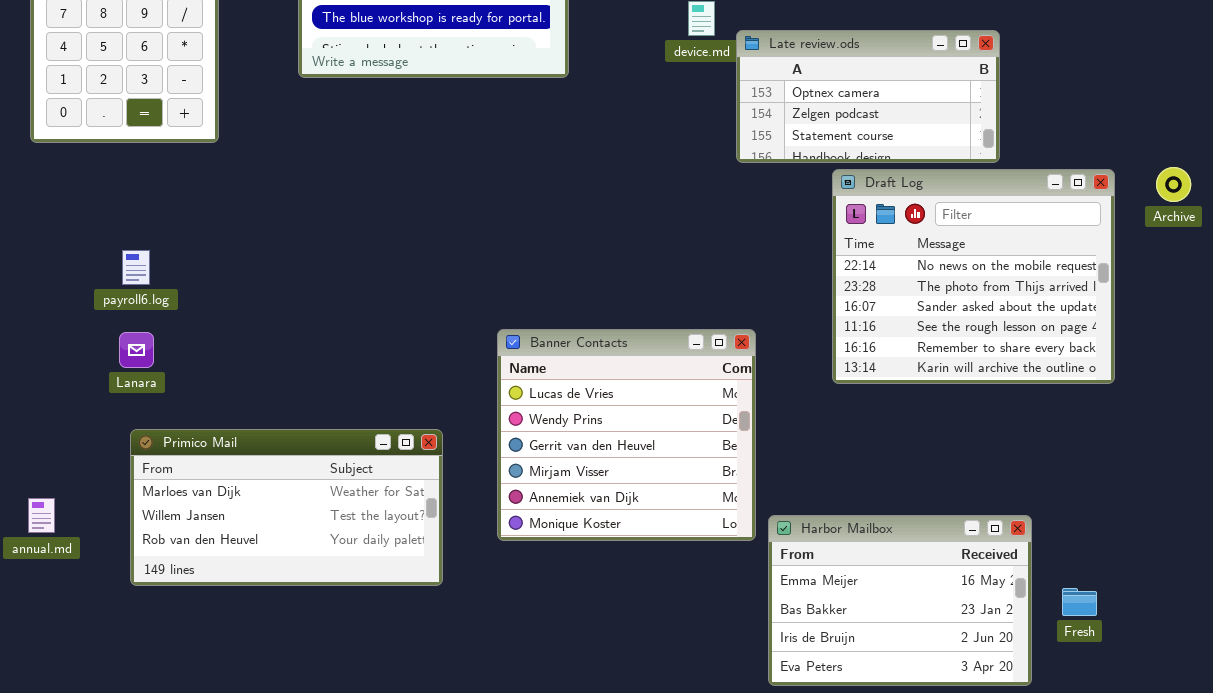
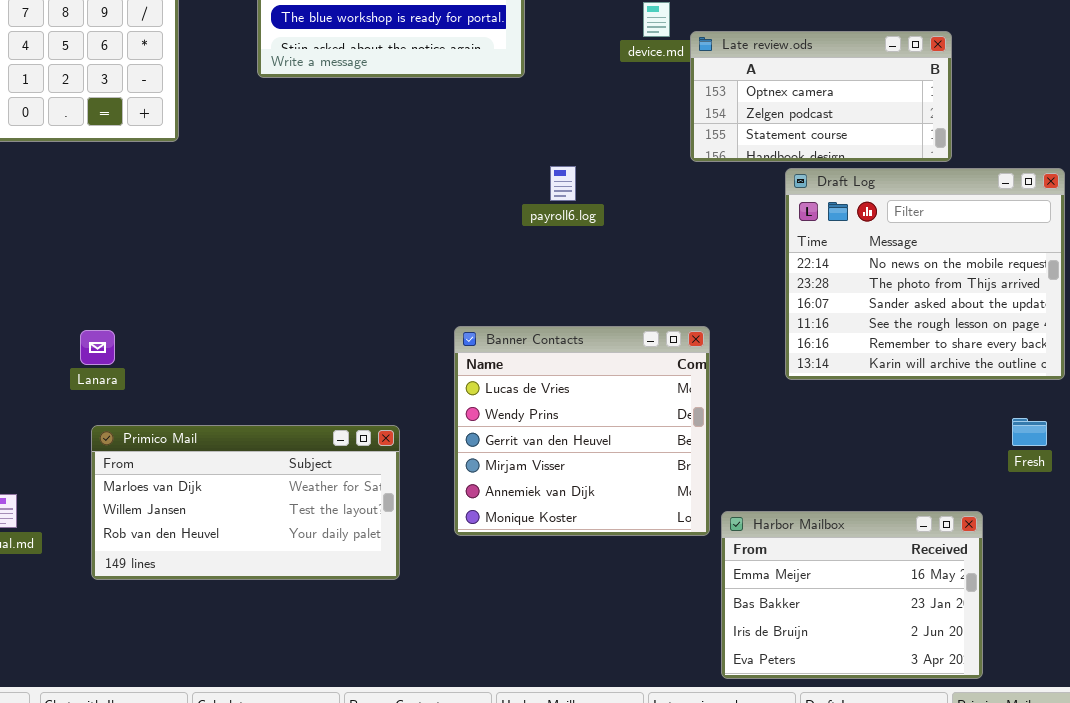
payroll6.log: [122,250,150,285] -> [550,166,576,201], moved
Fresh: [1062,588,1097,616] -> [1012,418,1047,446], moved

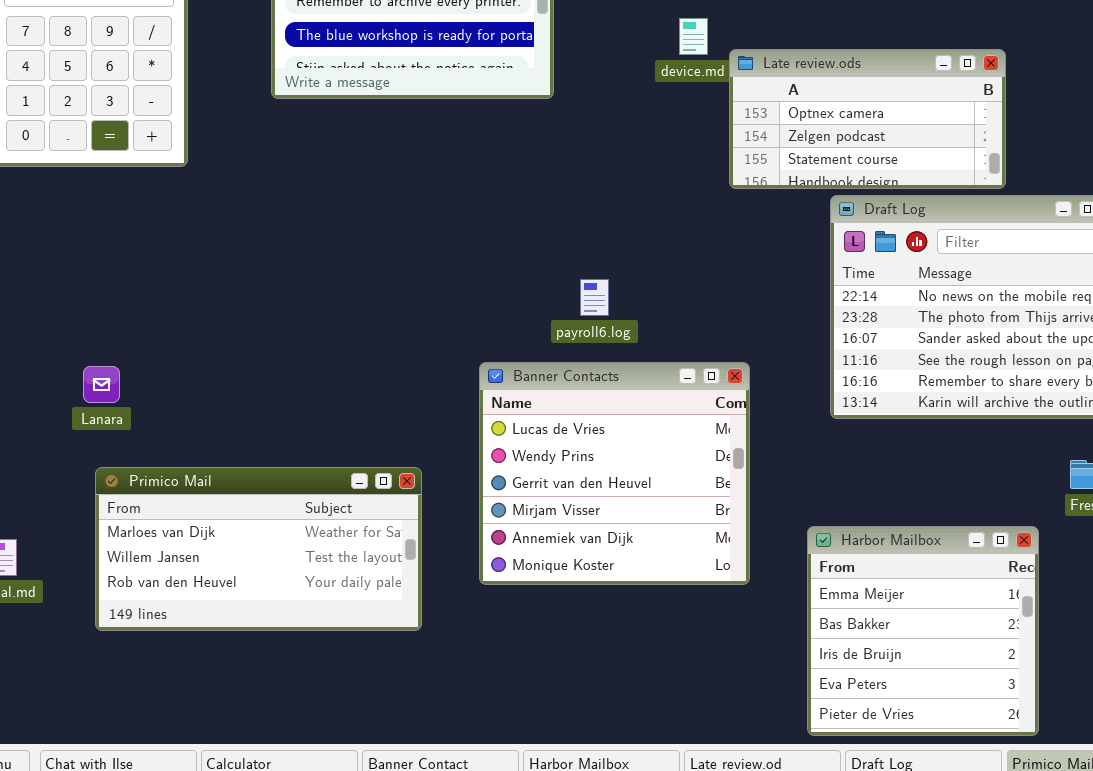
payroll6.log: [550,166,576,201] -> [580,279,609,316], moved
Harbor Mailbox: [721,511,983,679] -> [807,526,1039,736], resized

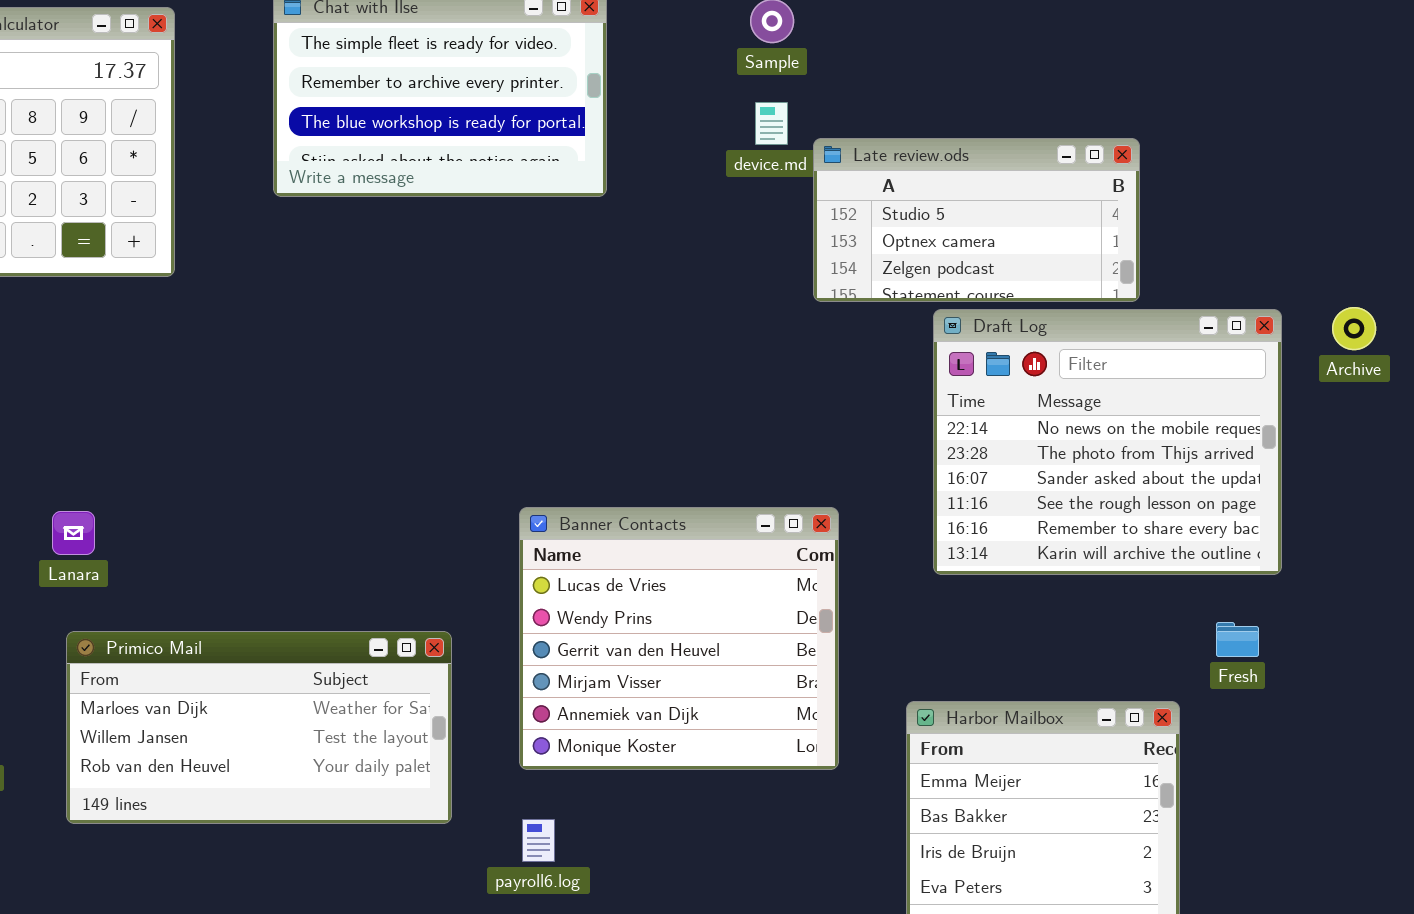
Late review.ods: [729,49,1006,189] -> [813,138,1140,302], scrolled up 1 row
payroll6.log: [580,279,609,316] -> [522,819,555,862], moved

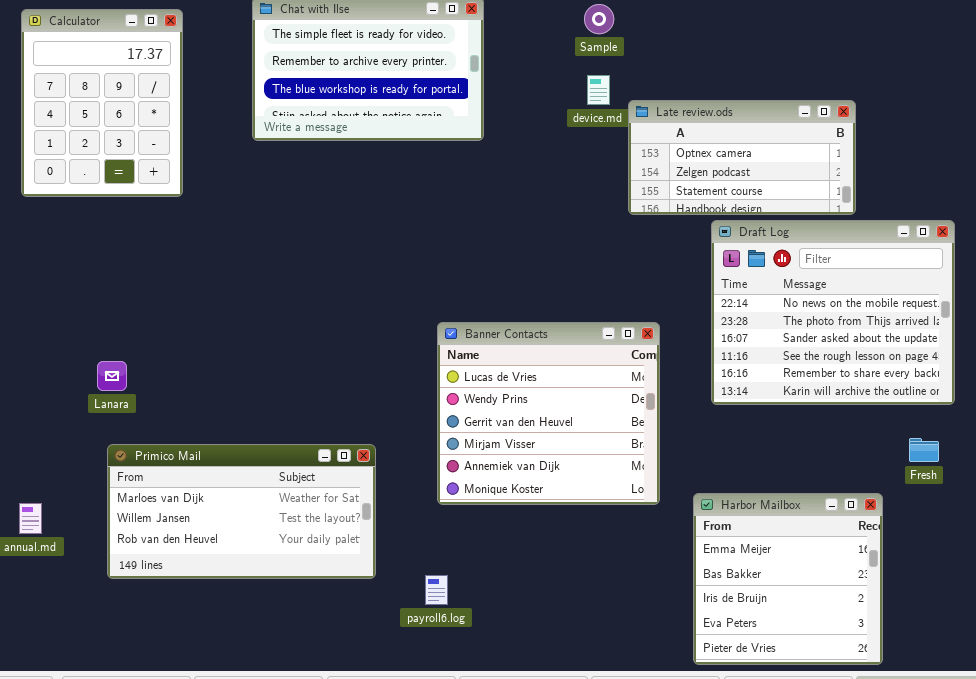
Late review.ods: [813,138,1140,302] -> [628,100,856,215], scrolled down 1 row
Banner Contacts: [519,507,839,770] -> [437,322,660,505], moved

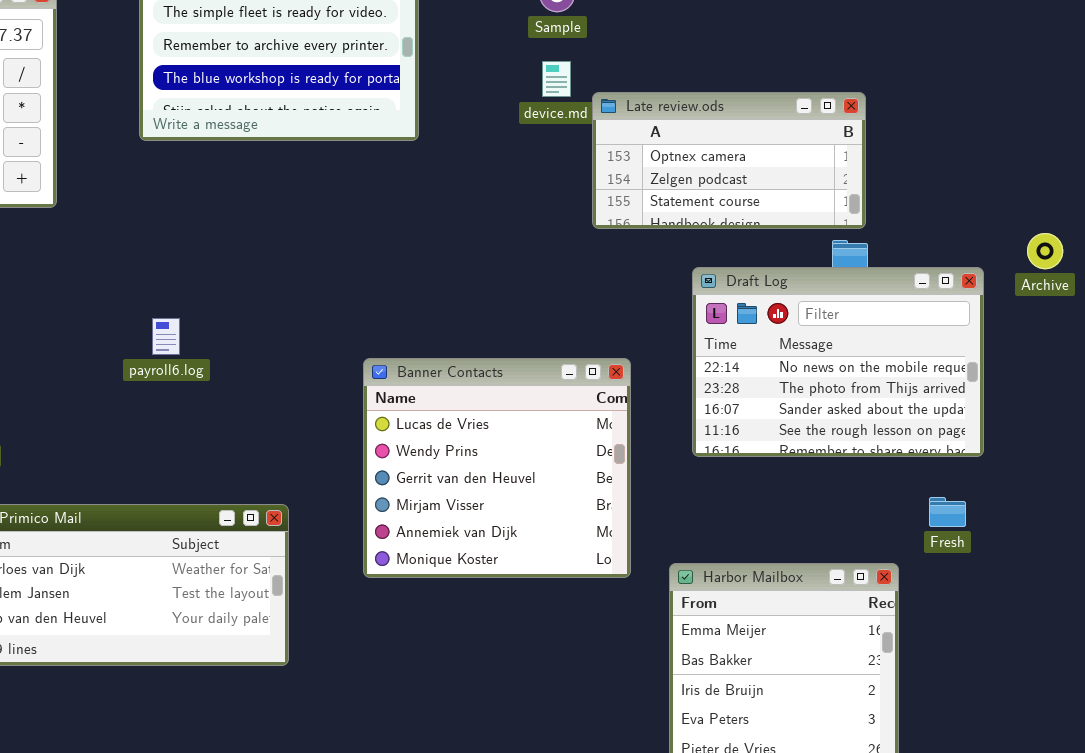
Draft Log: [711,220,955,405] -> [692,267,984,457], resized
payroll6.log: [425,575,448,605] -> [152,318,180,355], moved

